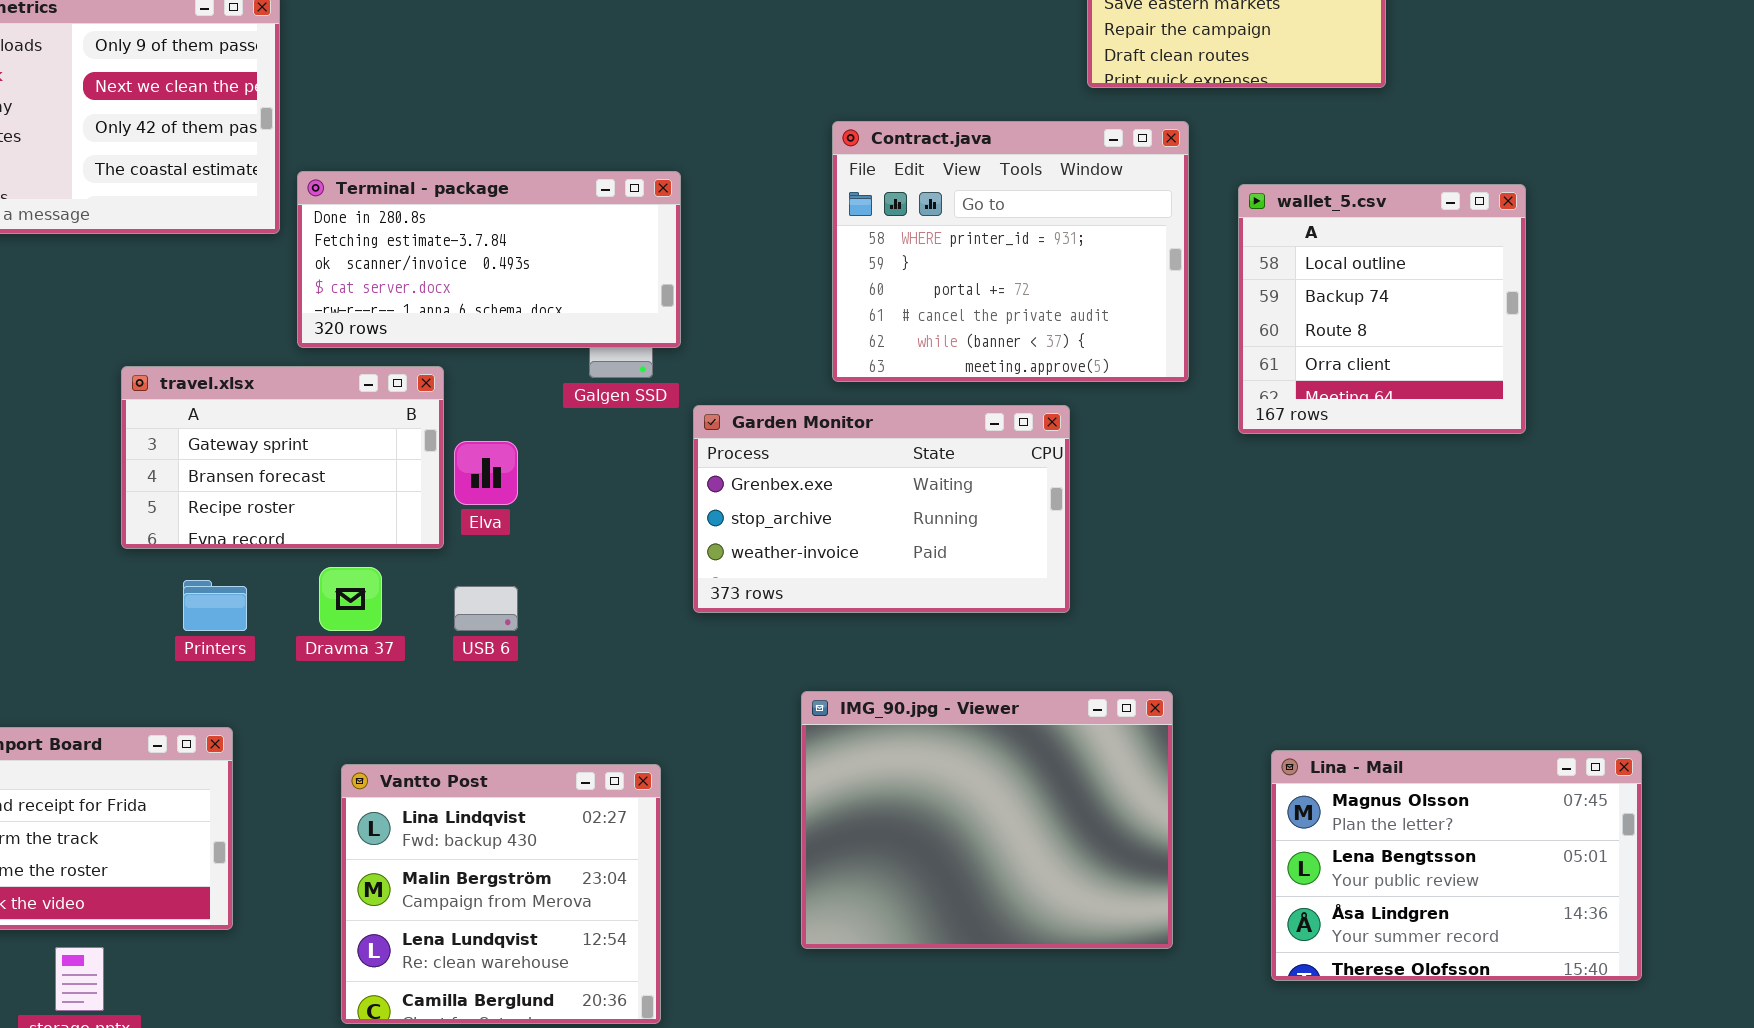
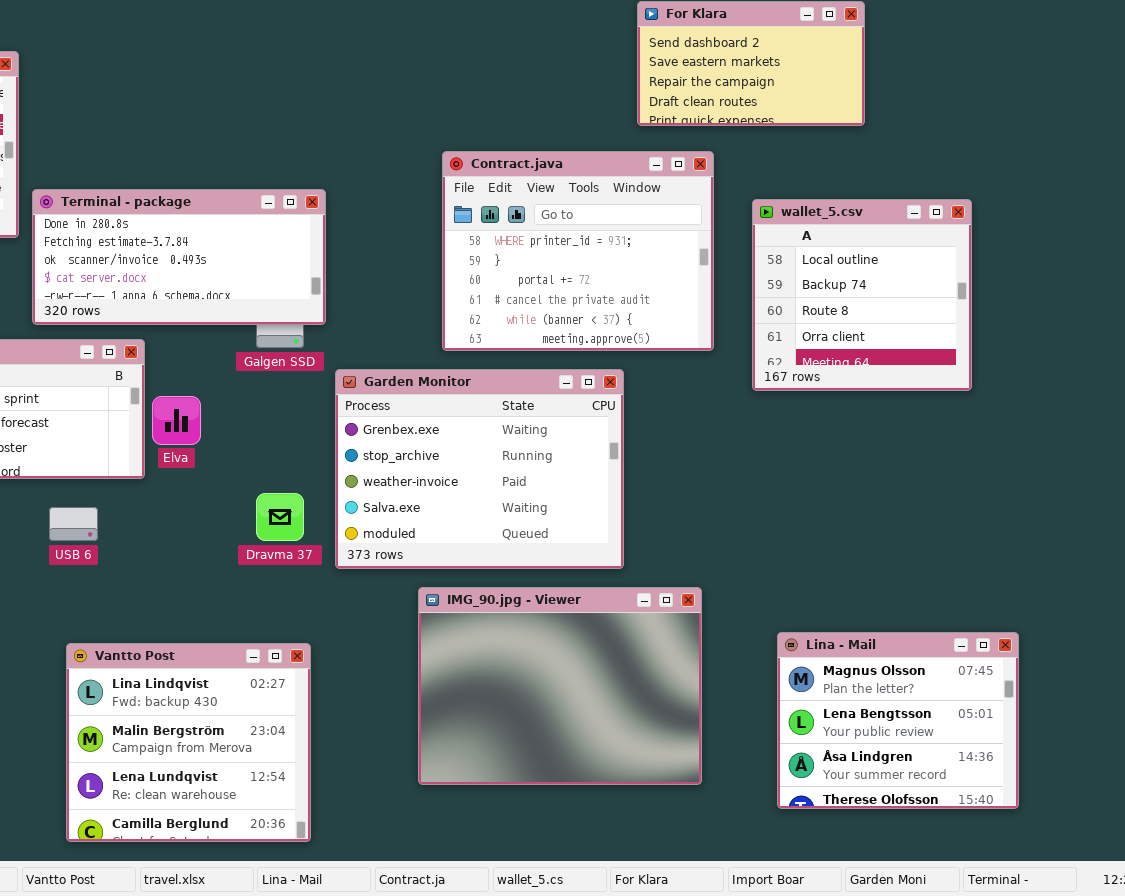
Garden Monitor: [693,405,1070,613] -> [335,369,624,569], resized
Dravma 37: [319,567,382,631] -> [256,493,304,541], moved
USB 6: [454,586,518,631] -> [49,507,98,541], moved
Lina - Mail: [1271,750,1642,981] -> [777,632,1019,809], resized

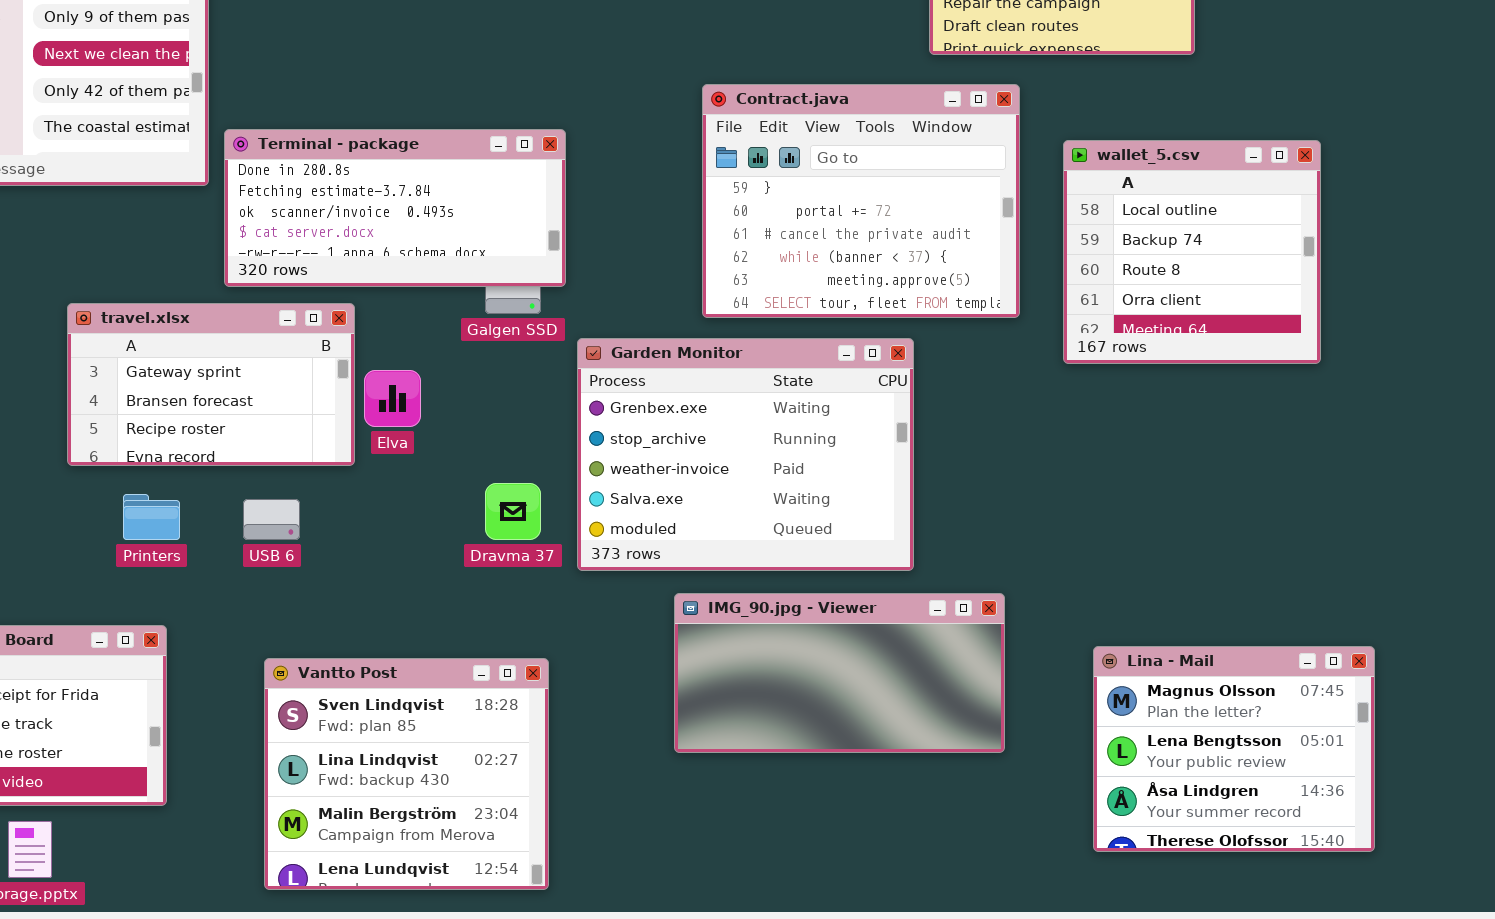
Contract.java: [442,151,714,351] -> [702,84,1020,318], scrolled down 1 row
IMG_90.jpg - Viewer: [418,587,702,785] -> [674,593,1005,753], resized
Vantto Post: [66,643,311,842] -> [264,658,549,890], scrolled up 1 row

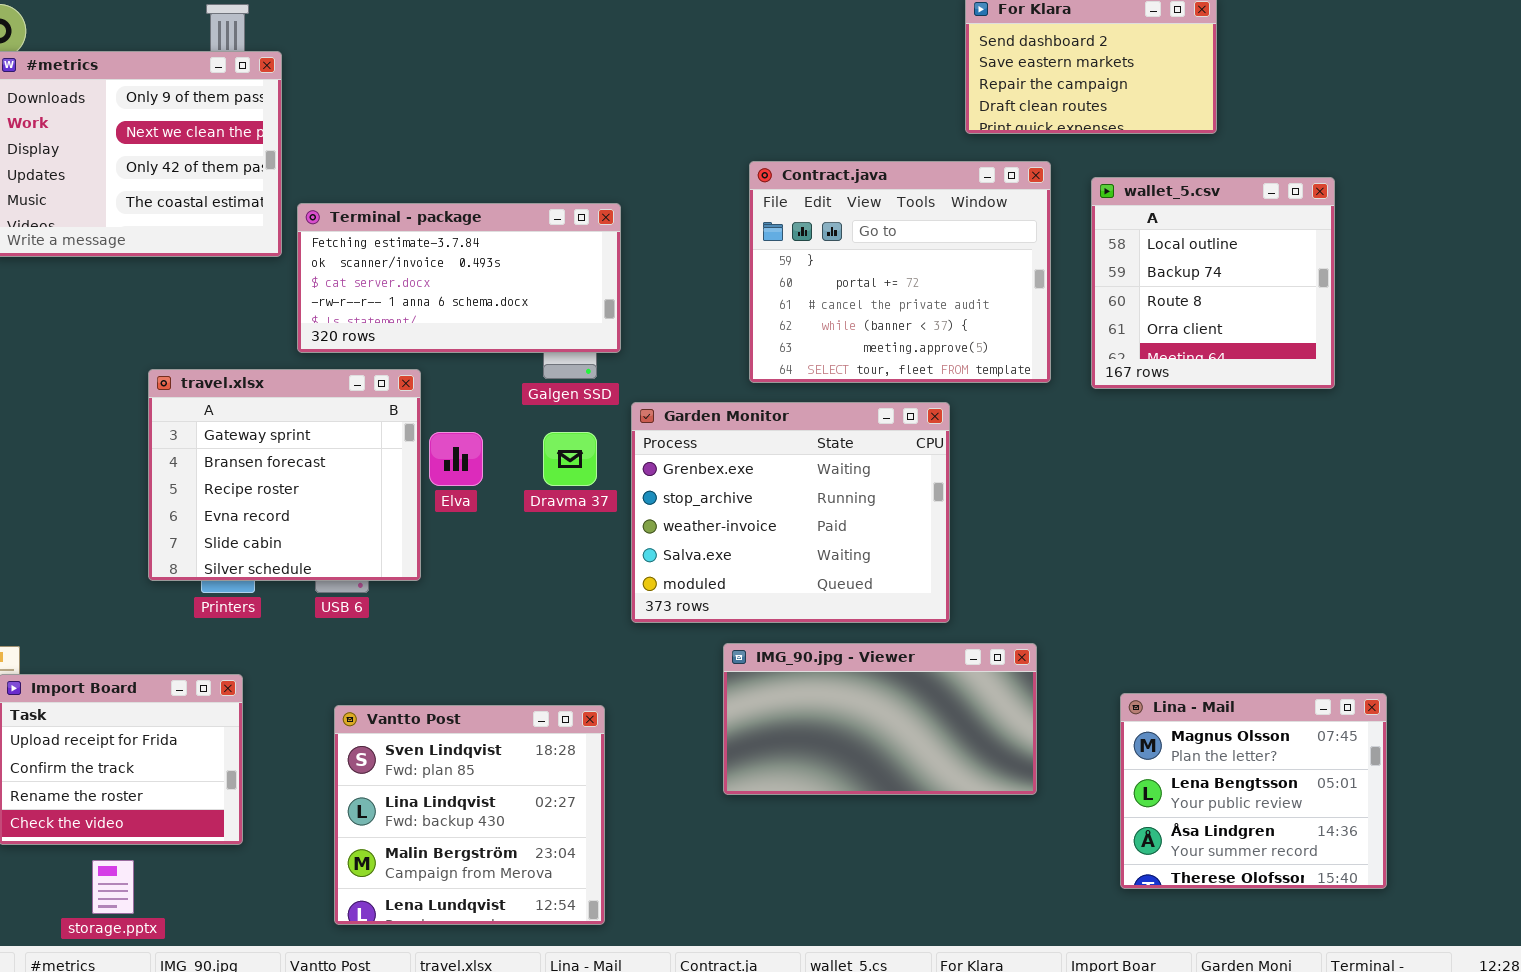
Terminal - package: [224,129,566,287] -> [297,203,621,353], scrolled down 1 row
wallet_5.csv: [1063,140,1321,364] -> [1091,177,1335,389], moved
travel.xlsx: [67,303,355,466] -> [148,369,421,581], resized
Dravma 37: [485,483,541,540] -> [543,432,597,486], moved

